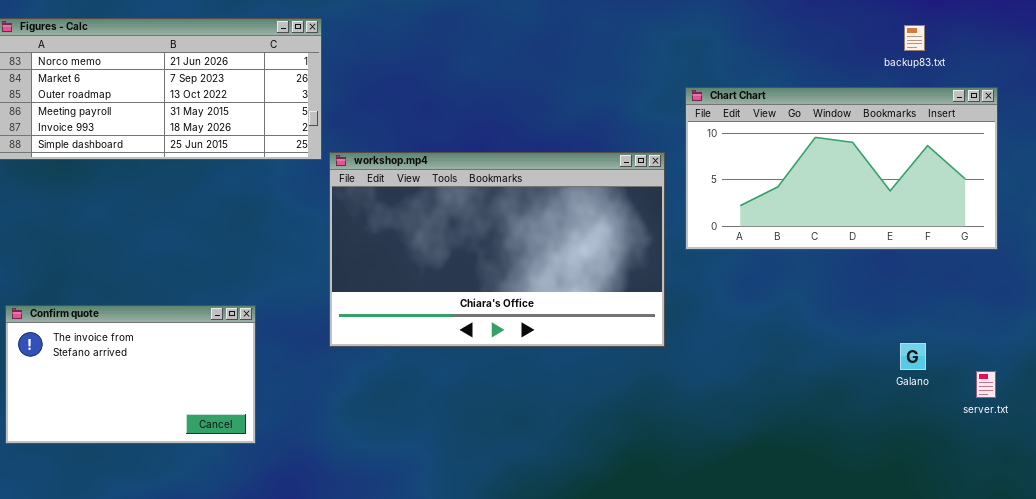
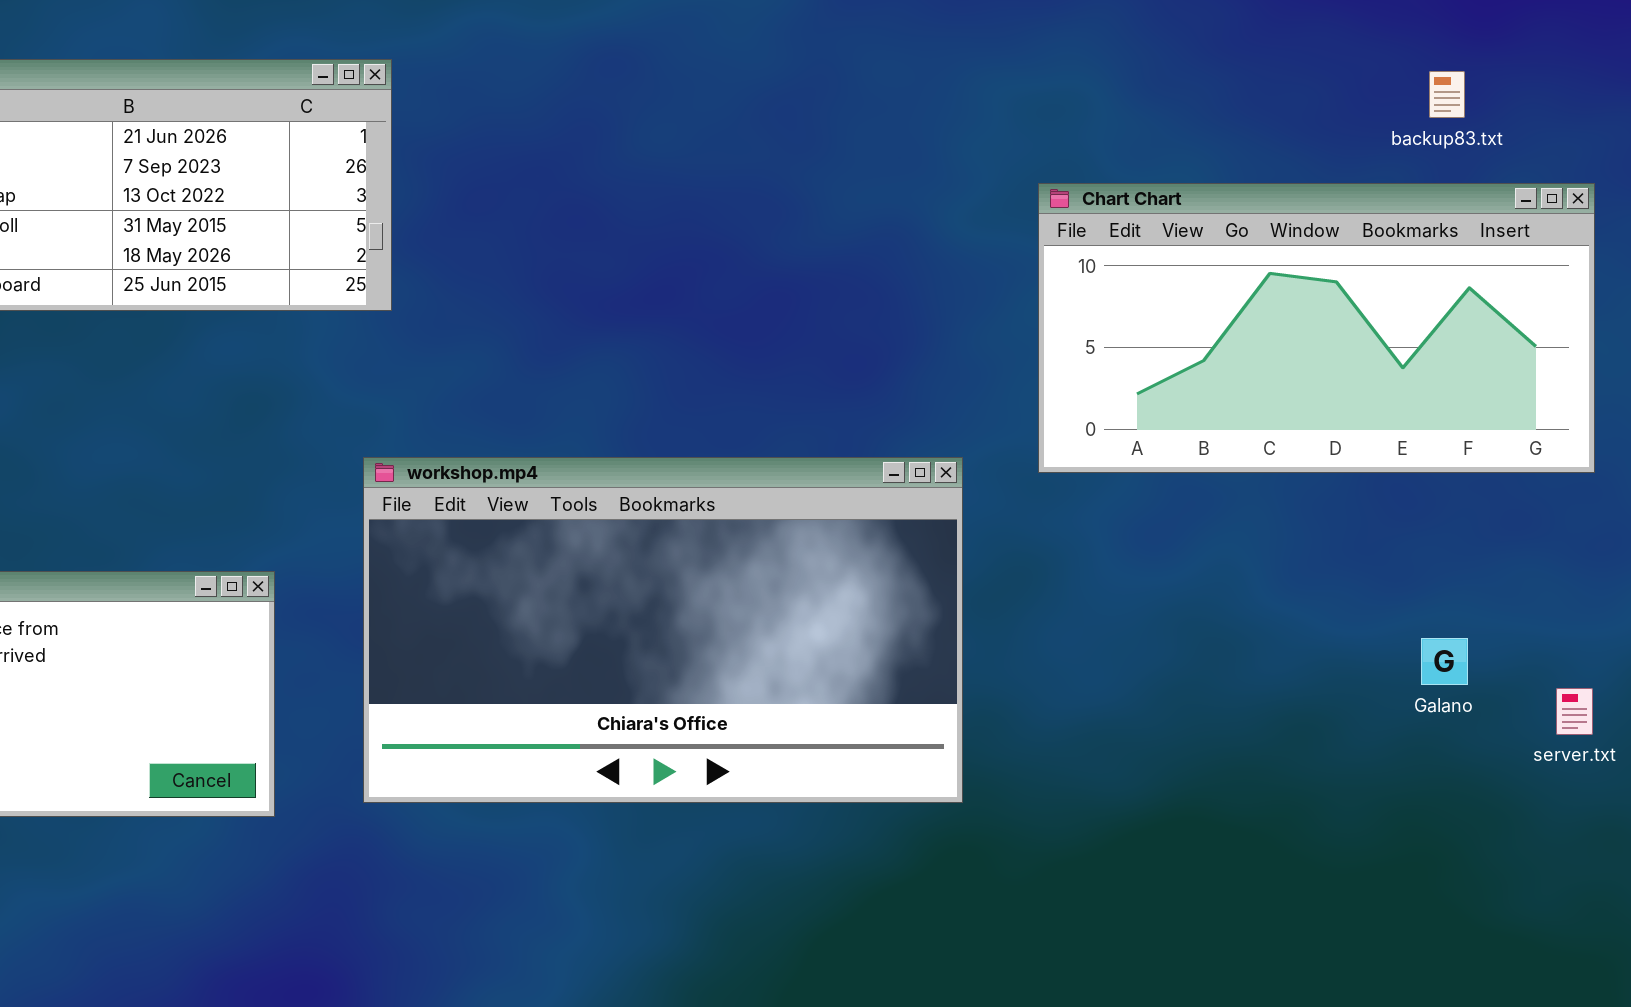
workshop.mp4: [329,152,665,347] -> [363,457,963,803], moved

